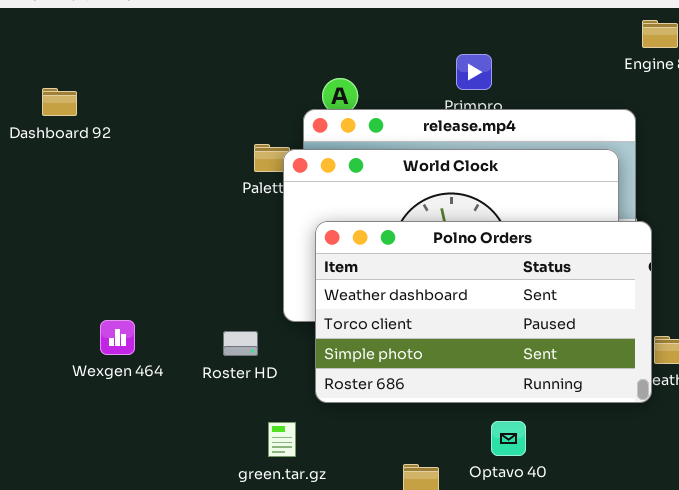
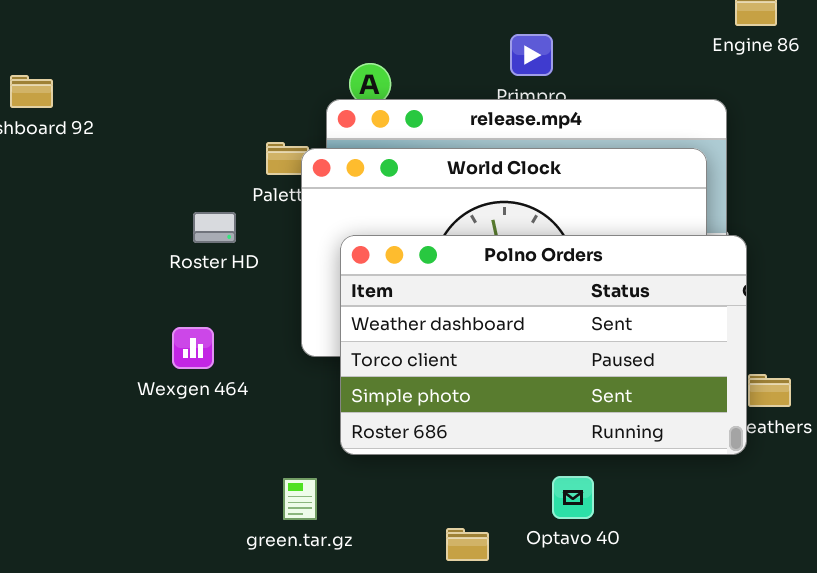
Wexgen 464: [100,320,135,355] -> [172,327,214,369], moved
Roster HD: [223,331,258,356] -> [193,212,236,243], moved

